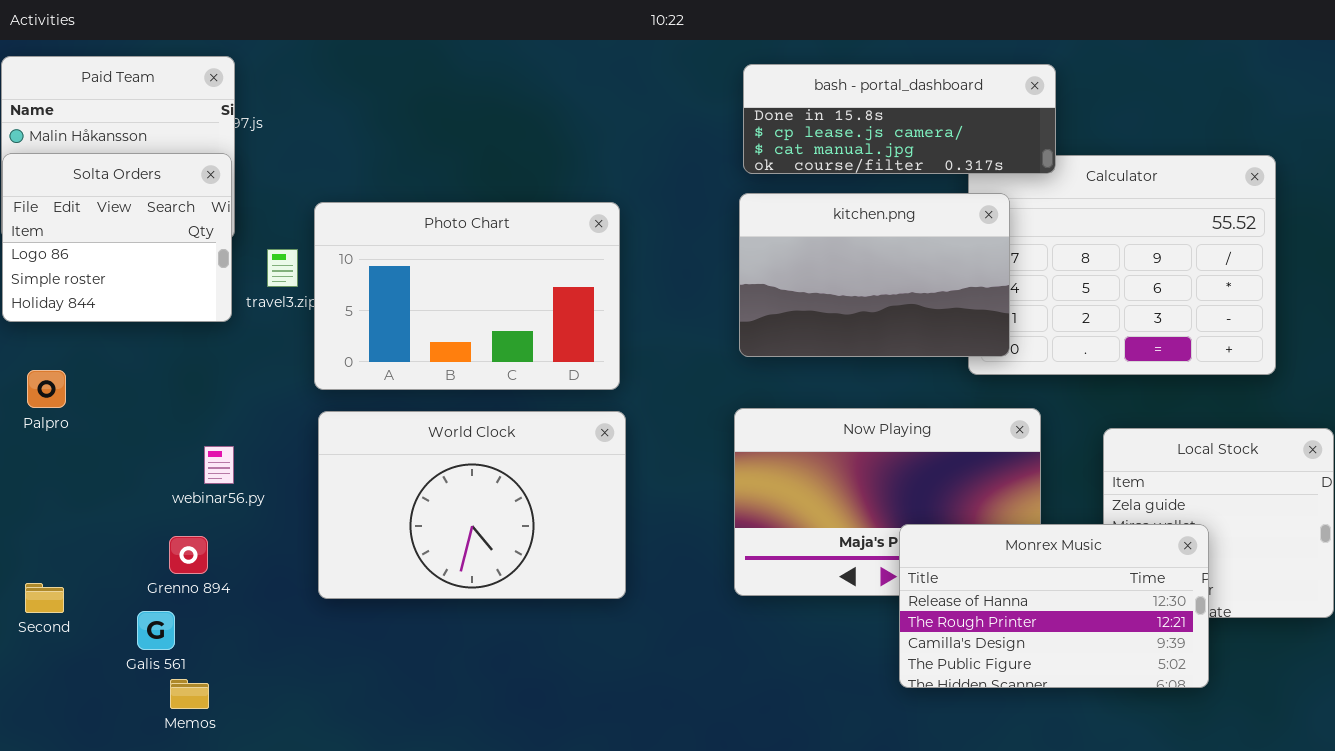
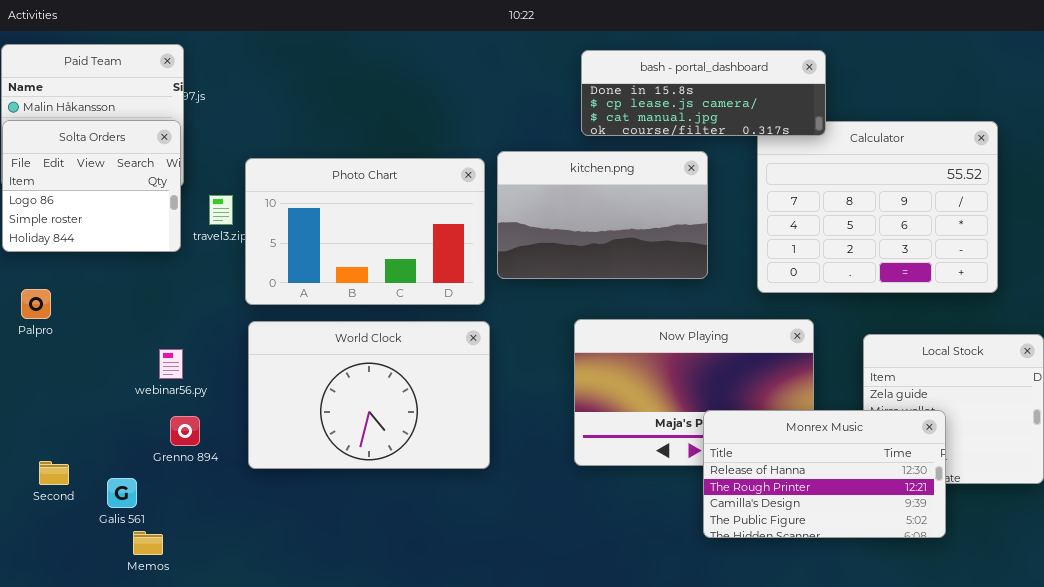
kitchen.png: [739,193,1010,357] -> [497,151,708,279], moved
Grenno 894: [169,536,208,574] -> [170,416,200,446], moved
Second: [25,583,64,613] -> [39,461,69,485], moved

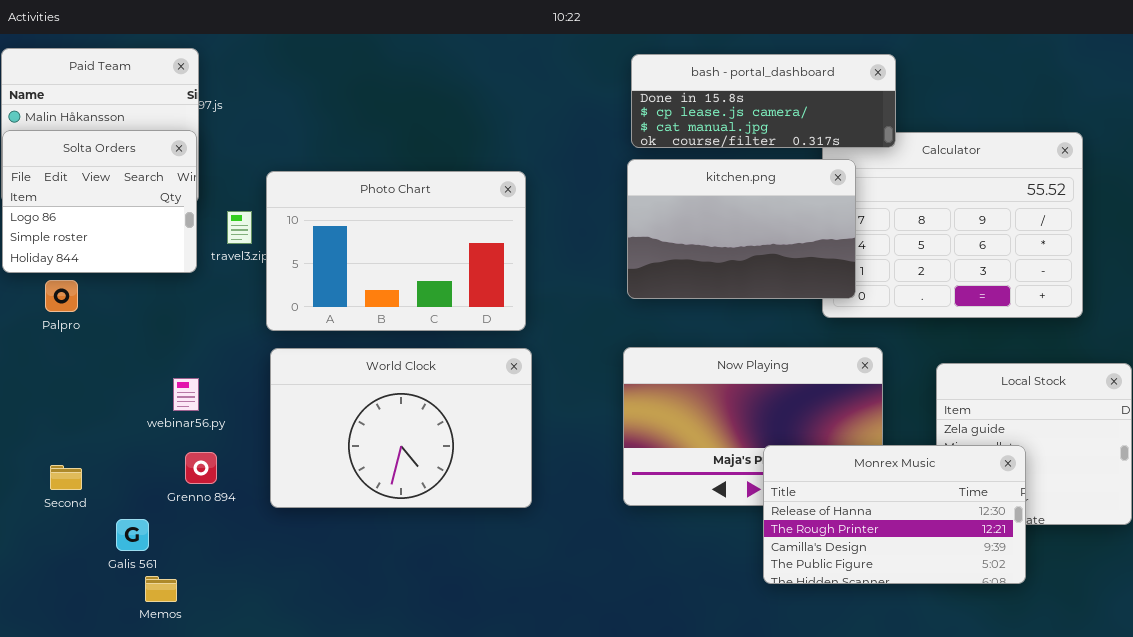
kitchen.png: [497,151,708,279] -> [627,159,856,299], moved
Palpro: [21,289,51,319] -> [45,280,78,312], moved
Second: [39,461,69,485] -> [50,465,82,490], moved

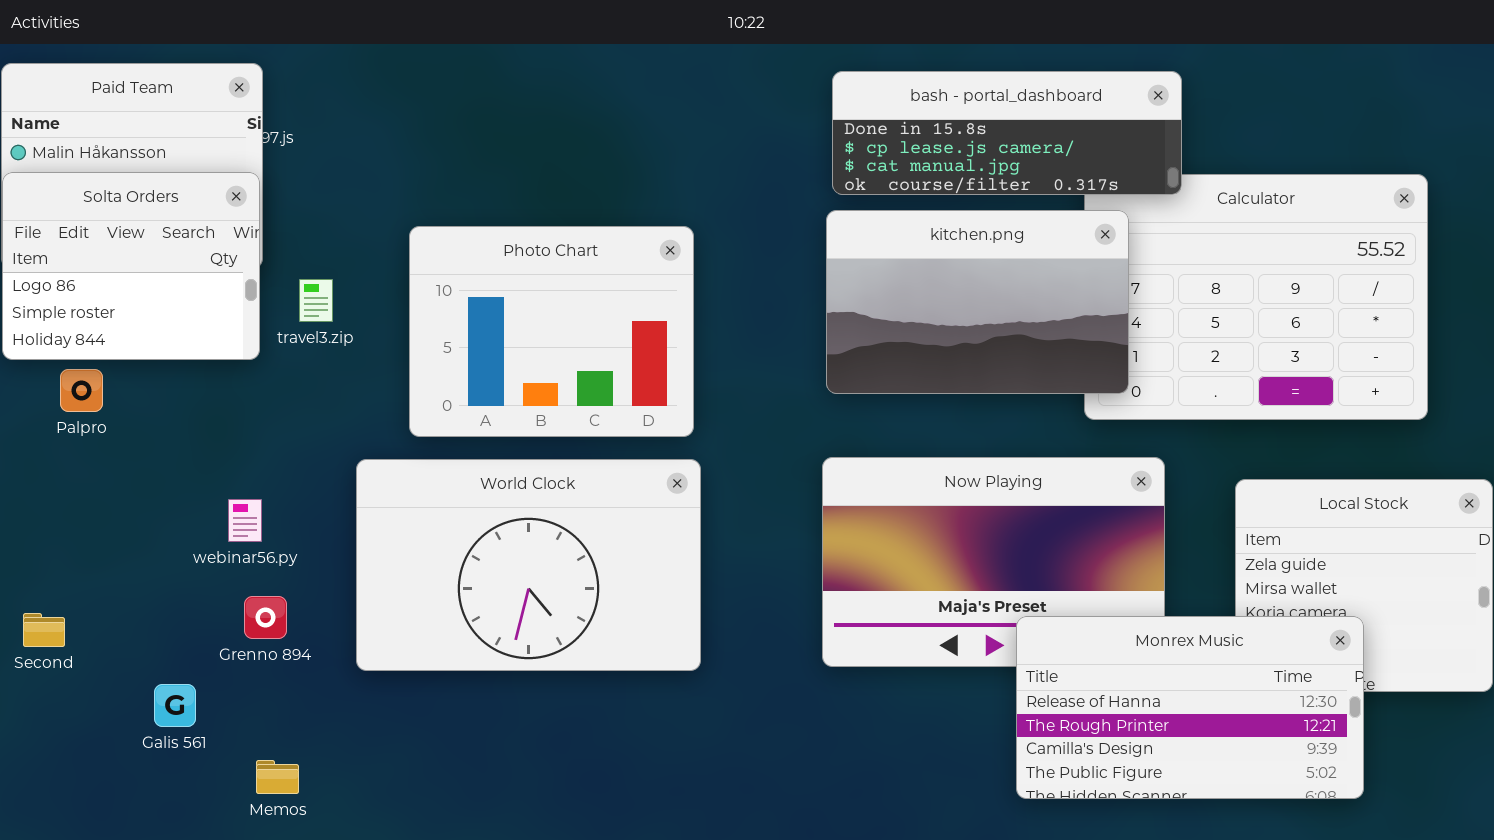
Photo Chart: [266,171,526,331] -> [409,226,694,437], resized
Monrex Music: [763,445,1026,584] -> [1016,616,1364,799], moved
Second: [50,465,82,490] -> [23,613,65,647], moved
Memos: [145,576,177,602] -> [256,760,299,794], moved

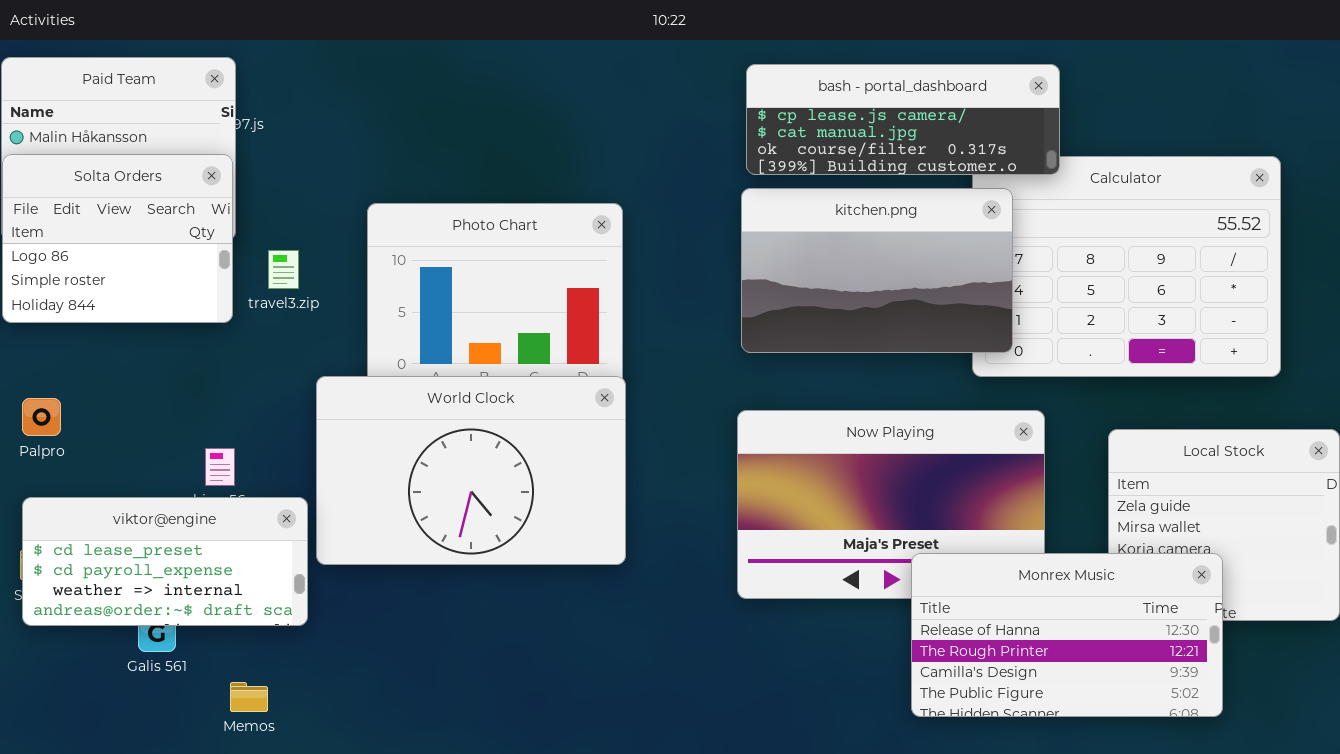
bash - portal_dashboard: [832,71,1182,195] -> [746,64,1060,175], scrolled down 1 row
Palpro: [60,369,103,412] -> [22,398,61,436], moved
World Clock: [356,459,701,671] -> [316,376,626,565], moved
viktor@engine: none -> [22,497,308,626], opened

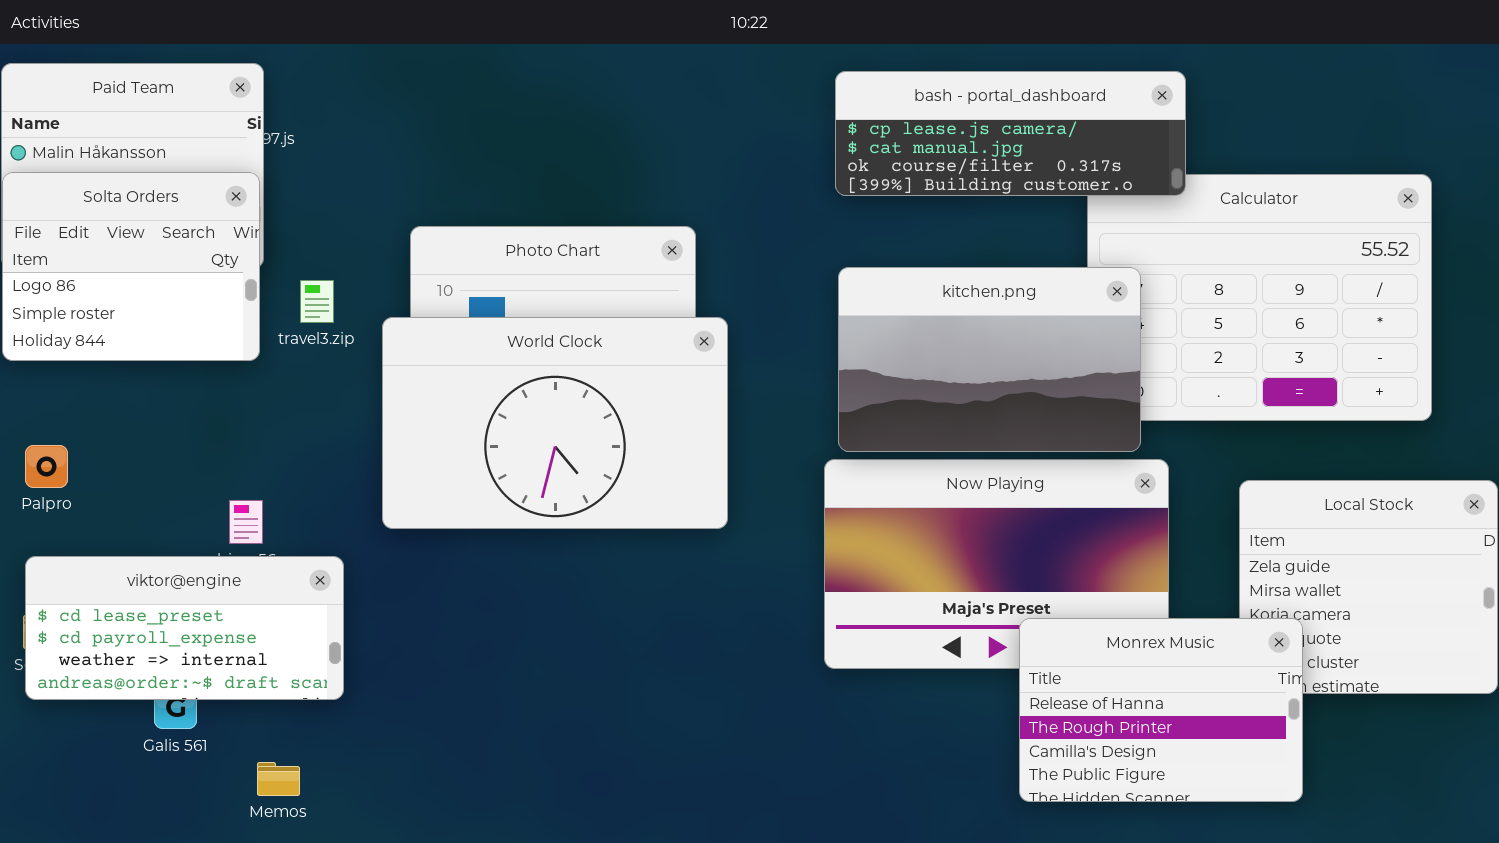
kitchen.png: [741,188,1013,353] -> [838,267,1141,452], moved
World Clock: [316,376,626,565] -> [382,317,728,529], moved
Monrex Music: [911,553,1223,717] -> [1019,618,1303,802], resized

